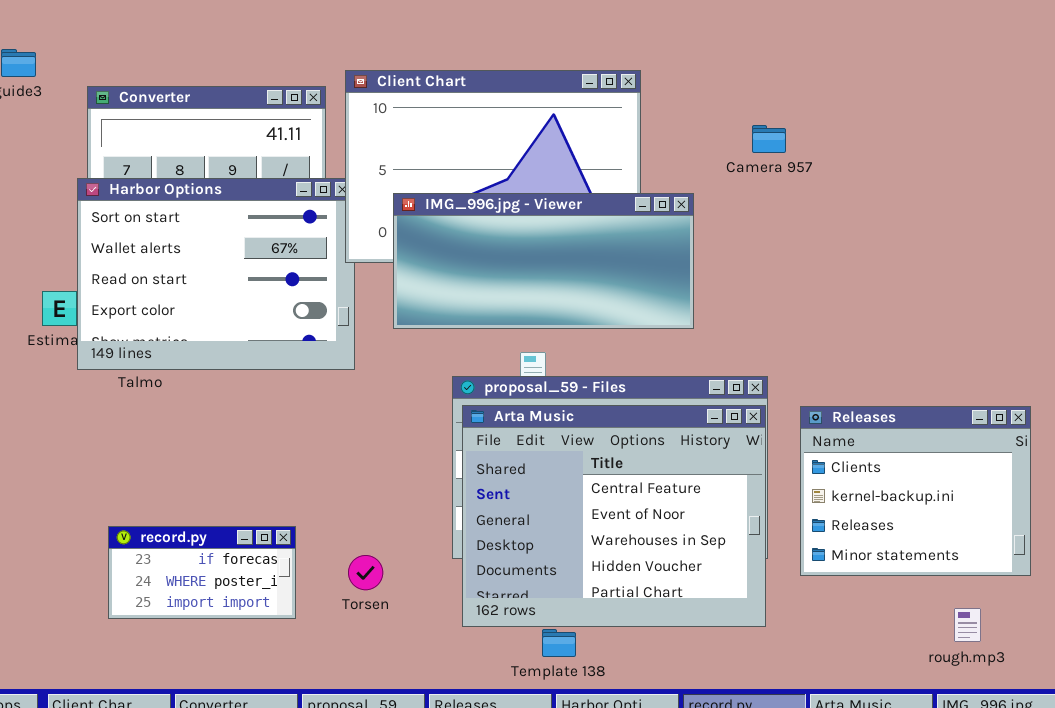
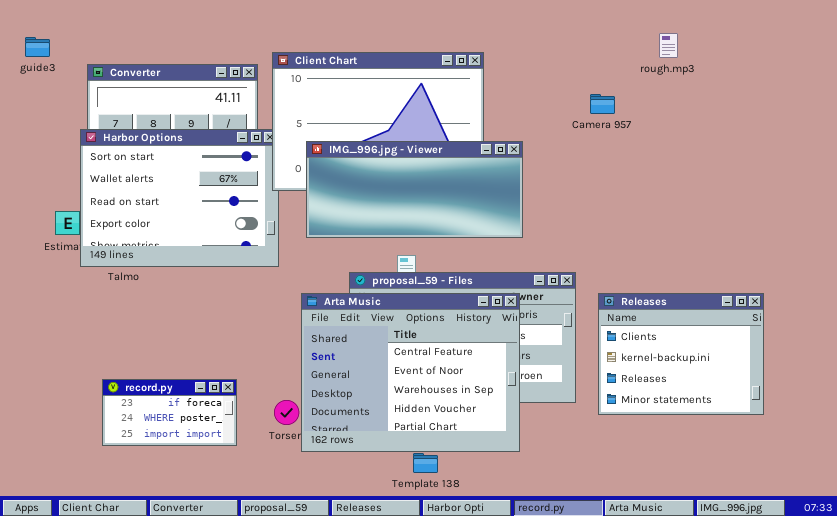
Camera 957: [752,125,786,153] -> [590,94,615,114], moved
Arta Music: [462,405,766,627] -> [301,293,520,452], moved
rough.mp3: [954,608,981,642] -> [659,33,678,58], moved

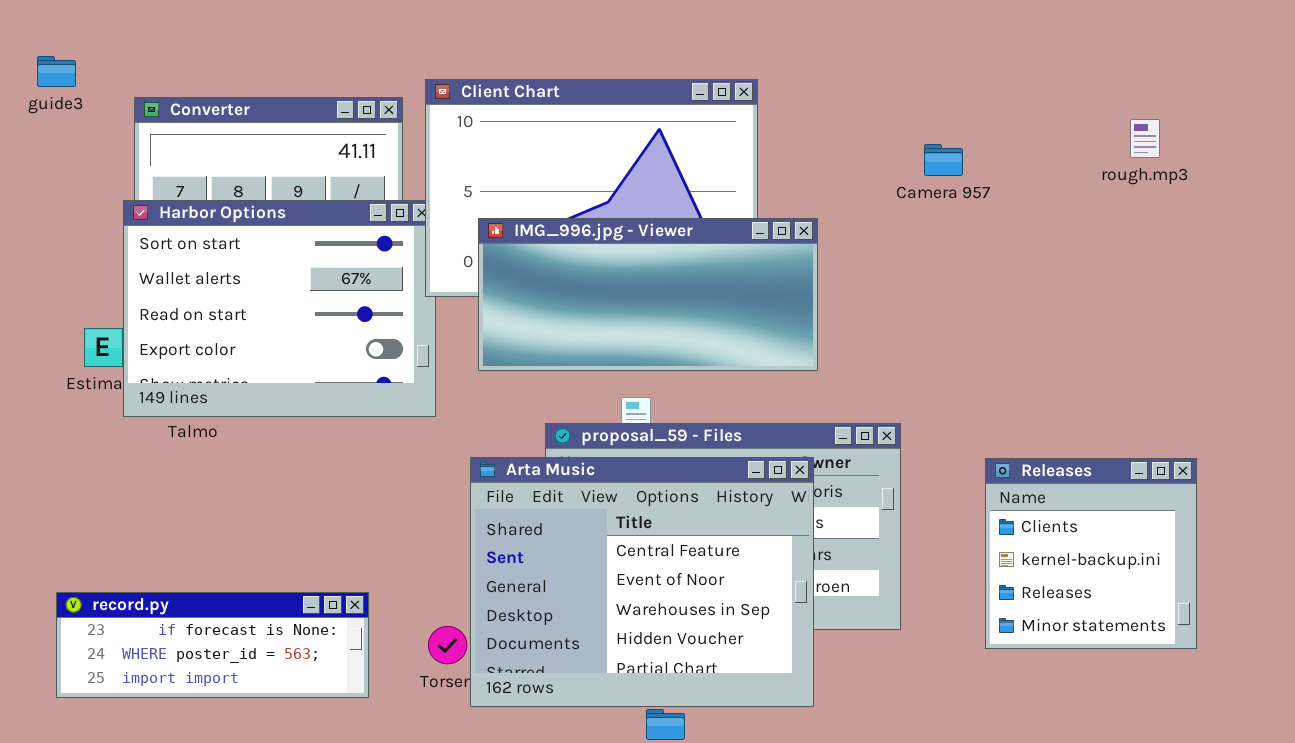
rough.mp3: [659,33,678,58] -> [1130,119,1160,158], moved
Releases: [598,293,764,415] -> [985,458,1197,649], resized
record.py: [102,379,237,446] -> [56,592,369,698], resized

